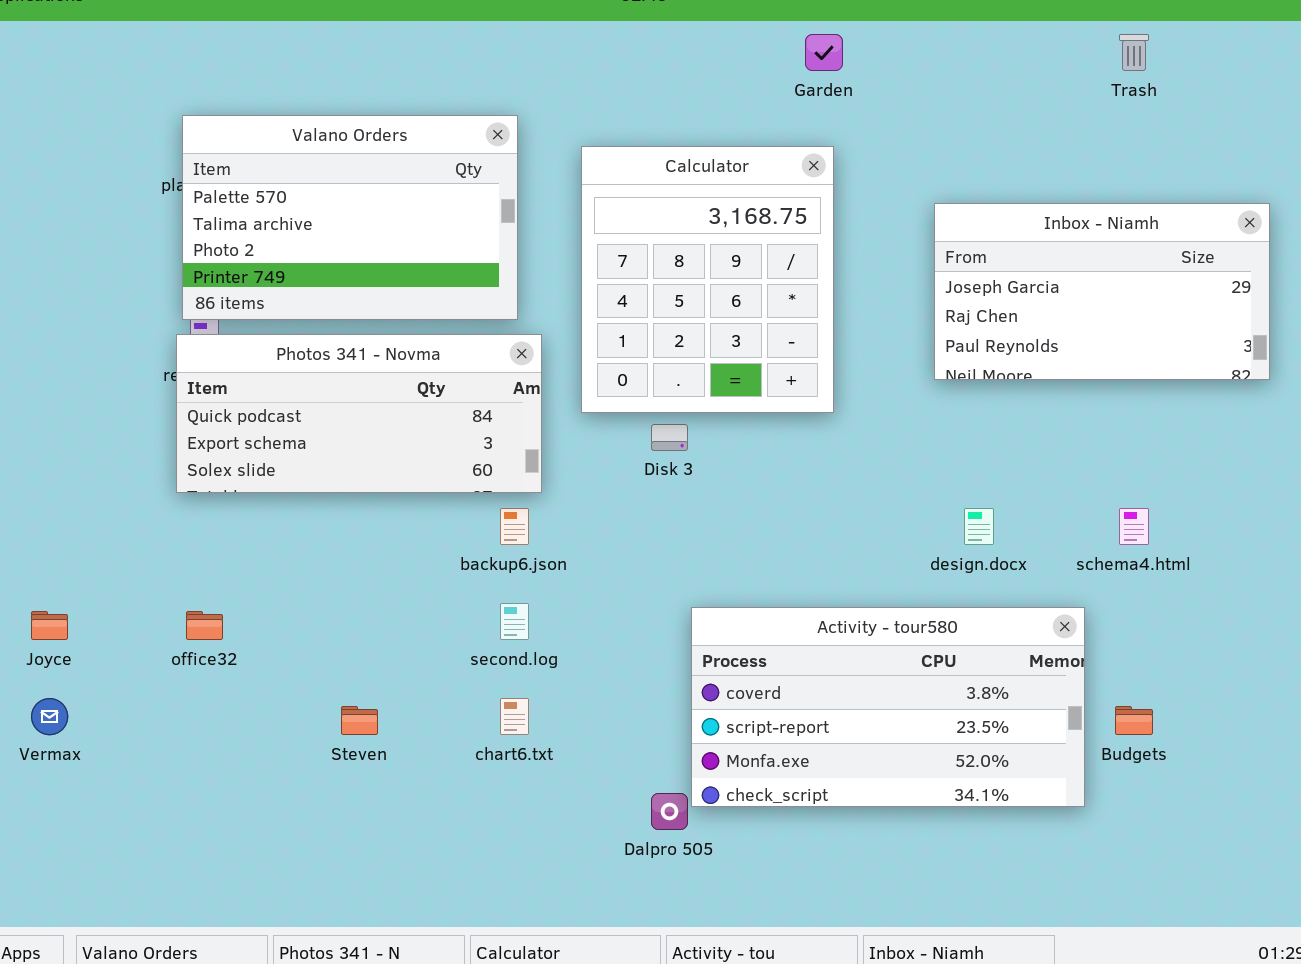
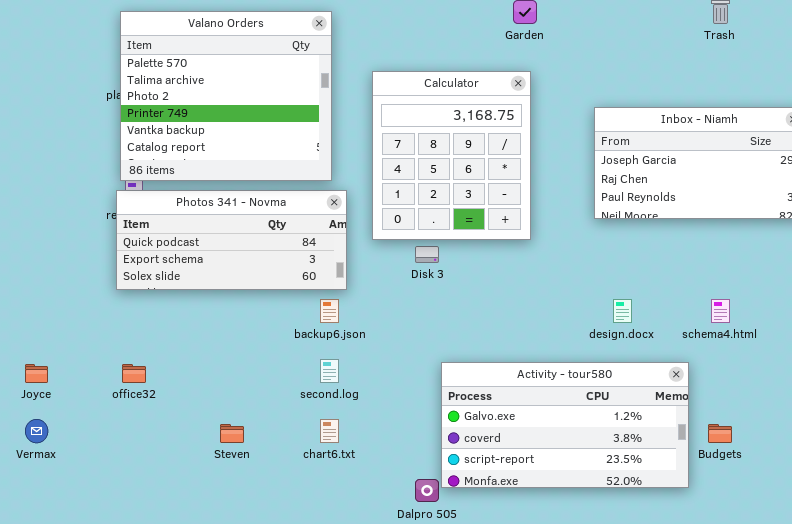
Valano Orders: [182,115,518,320] -> [120,11,332,181], resized
Activity - tour580: [691,607,1085,807] -> [441,362,689,488], scrolled up 1 row

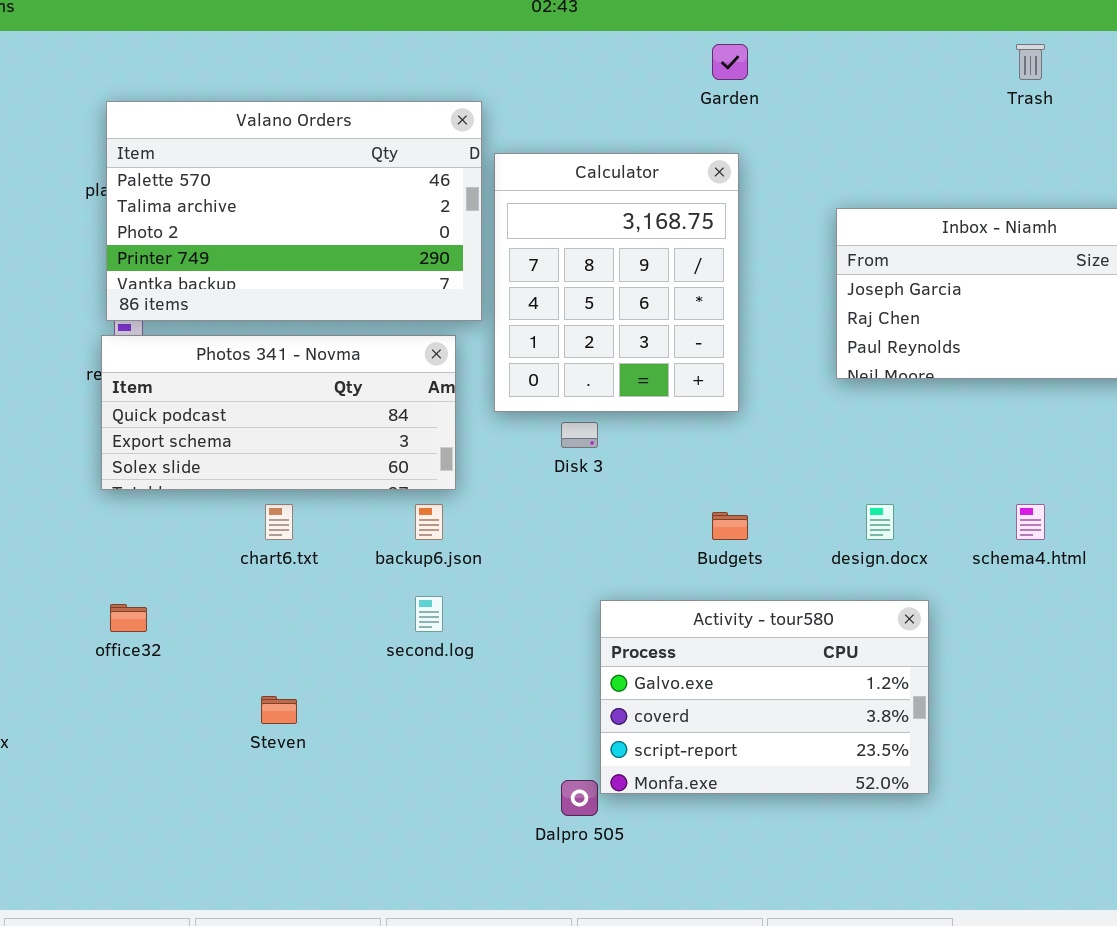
Valano Orders: [120,11,332,181] -> [106,101,482,321], resized
Activity - tour580: [441,362,689,488] -> [600,600,929,794], resized
chart6.txt: [320,419,339,443] -> [265,504,293,540], moved
Budgets: [708,424,732,443] -> [712,512,748,540], moved

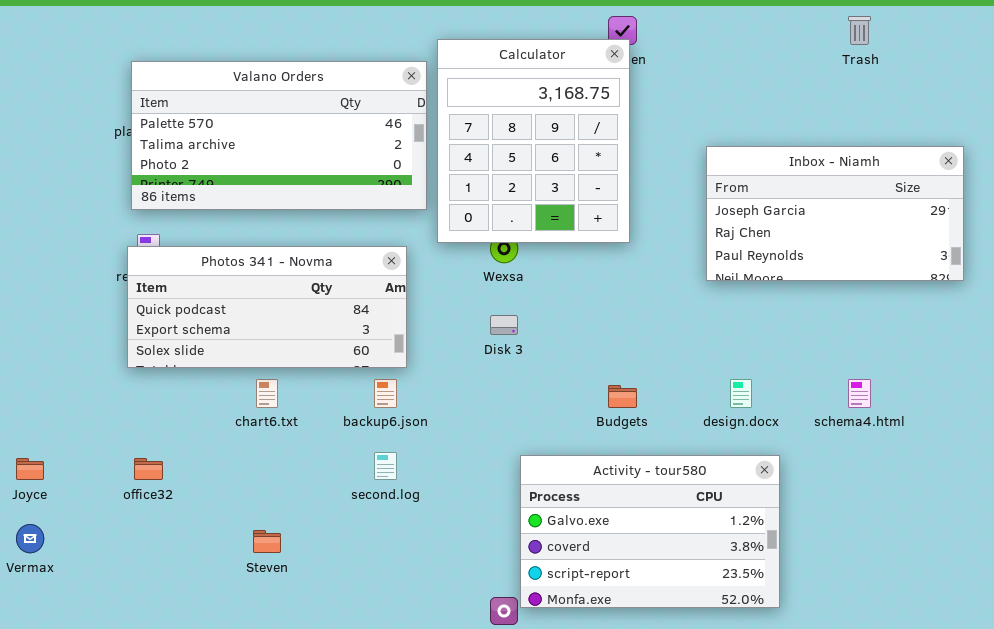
Valano Orders: [106,101,482,321] -> [131,61,427,210], resized
Calculator: [494,153,739,412] -> [437,39,630,243], moved

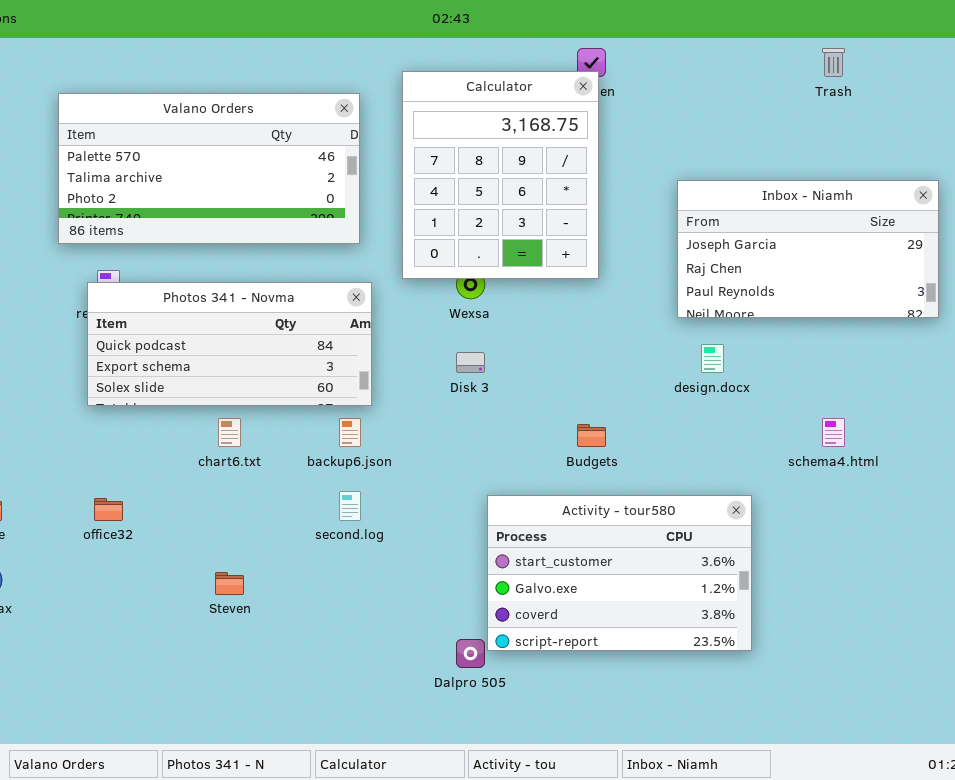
Valano Orders: [131,61,427,210] -> [58,93,360,244], moved
design.docx: [730,379,752,408] -> [701,344,724,373], moved
Activity - tour580: [520,455,780,608] -> [487,495,752,651], scrolled up 1 row

